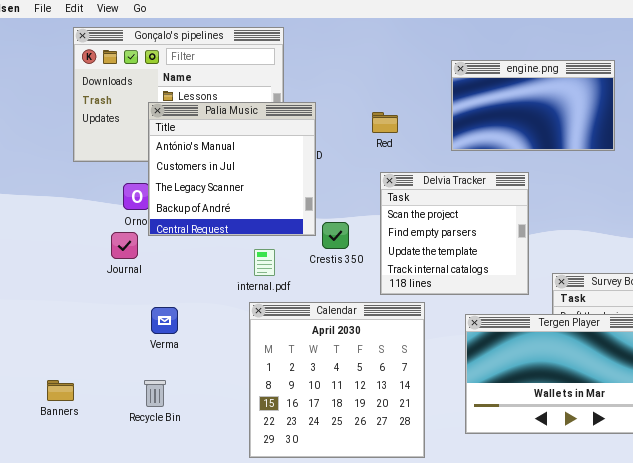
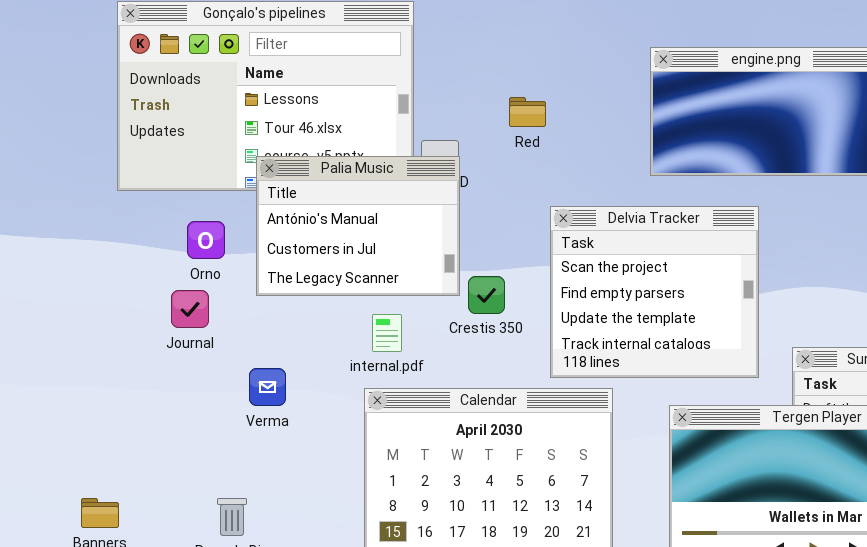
Palia Music: [148,102,316,236] -> [256,156,460,296], resized
Red: [372,112,398,133] -> [509,97,546,127], moved
Verma: [151,307,178,334] -> [249,368,286,406], moved

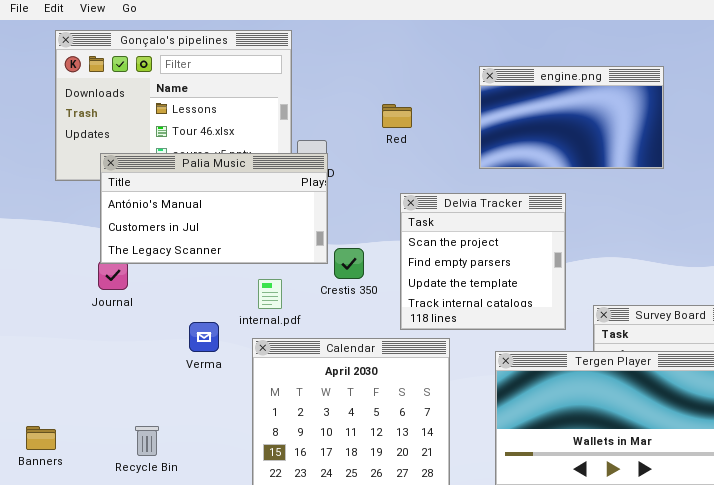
Red: [509,97,546,127] -> [382,104,412,128], moved
Palia Music: [256,156,460,296] -> [100,153,328,264], resized
Verma: [249,368,286,406] -> [189,322,219,352], moved

